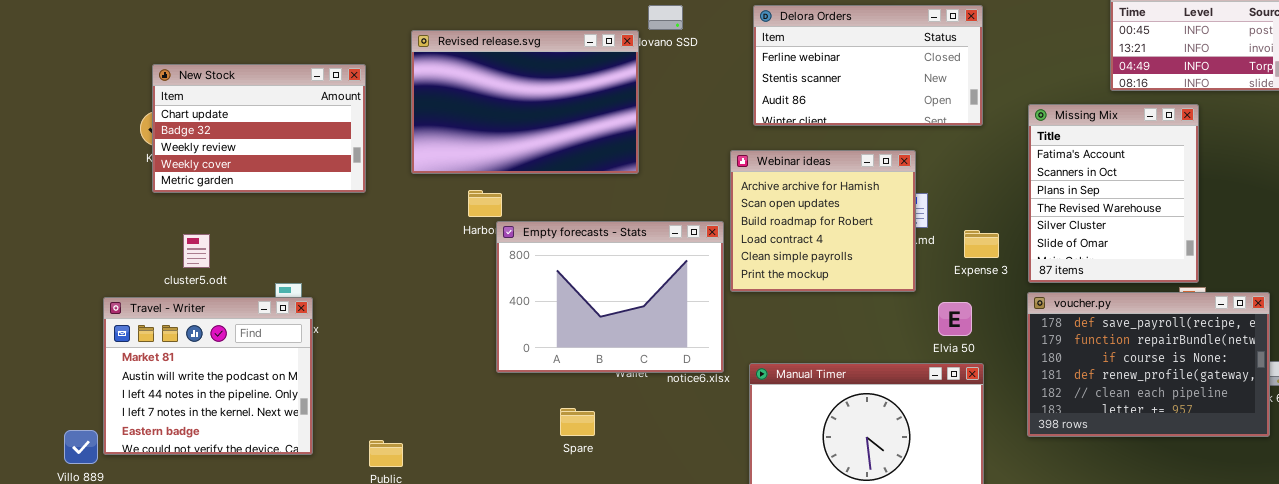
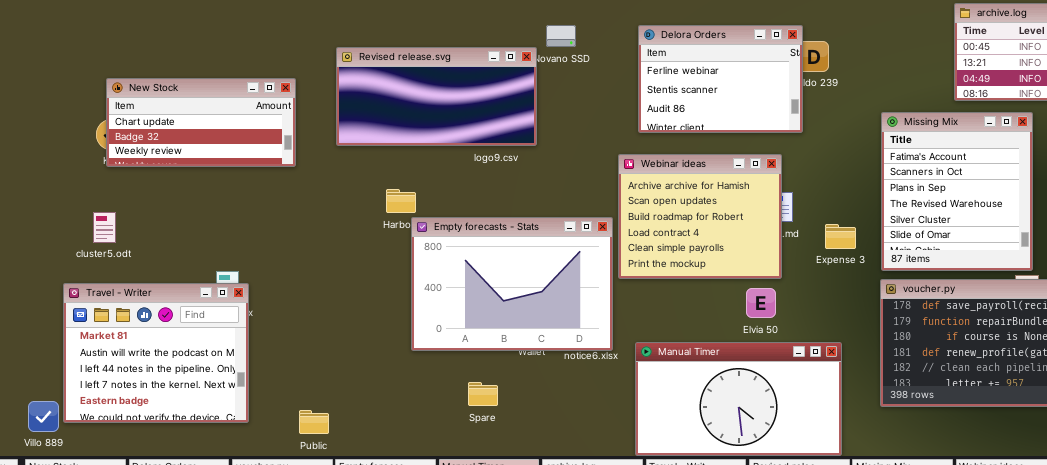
Delora Orders: [753,5,983,126] -> [638,25,803,133], resized
Revised release.svg: [411,30,639,174] -> [336,47,537,146], resized
New Stock: [152,64,366,193] -> [106,78,296,167], resized
cluster5.odt: [183,234,210,268] -> [93,212,116,243], moved
Elvia 50: [938,302,972,336] -> [746,288,776,318], moved

